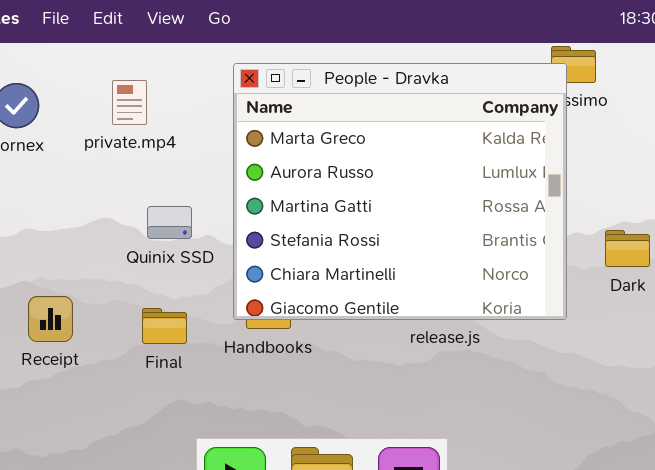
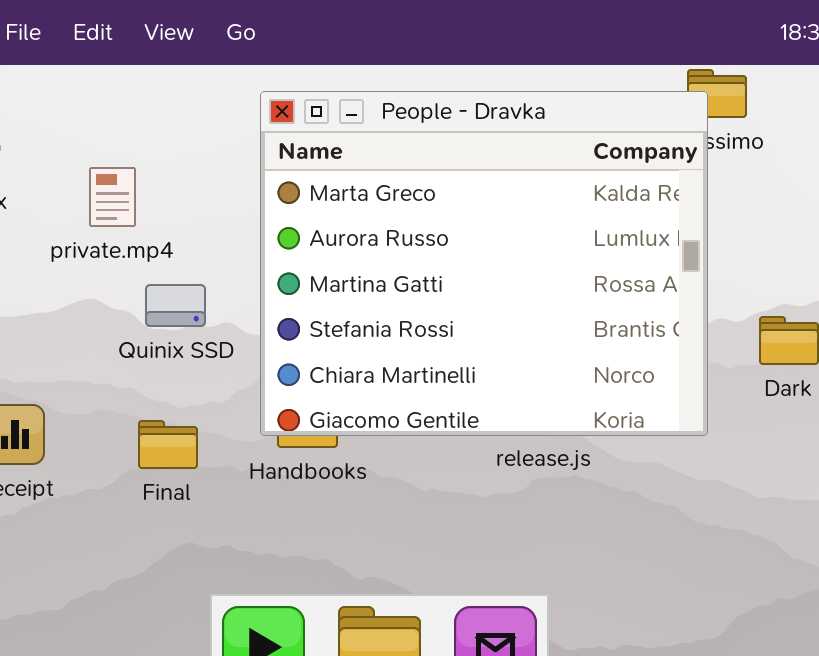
private.mp4: [112,80,147,125] -> [89,167,136,227], moved

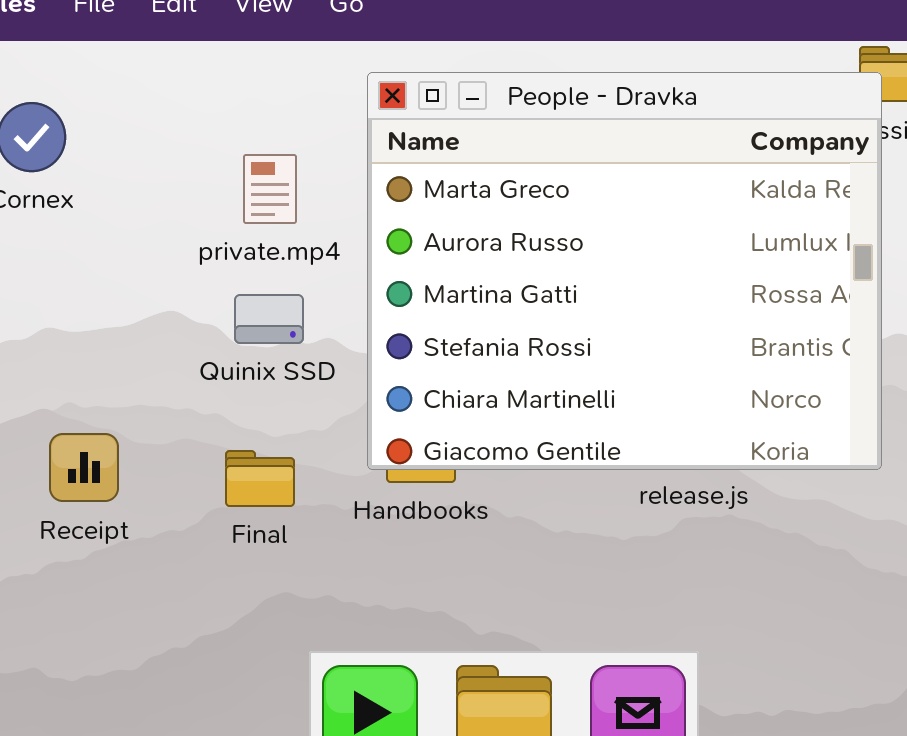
private.mp4: [89,167,136,227] -> [243,154,297,224], moved

